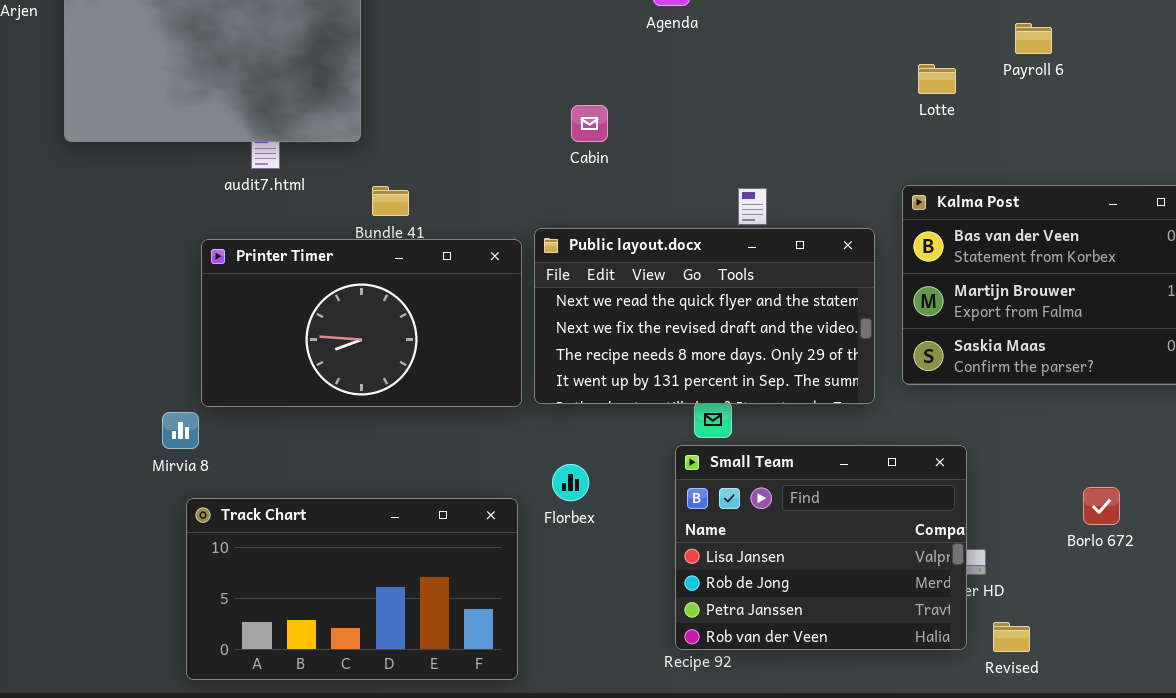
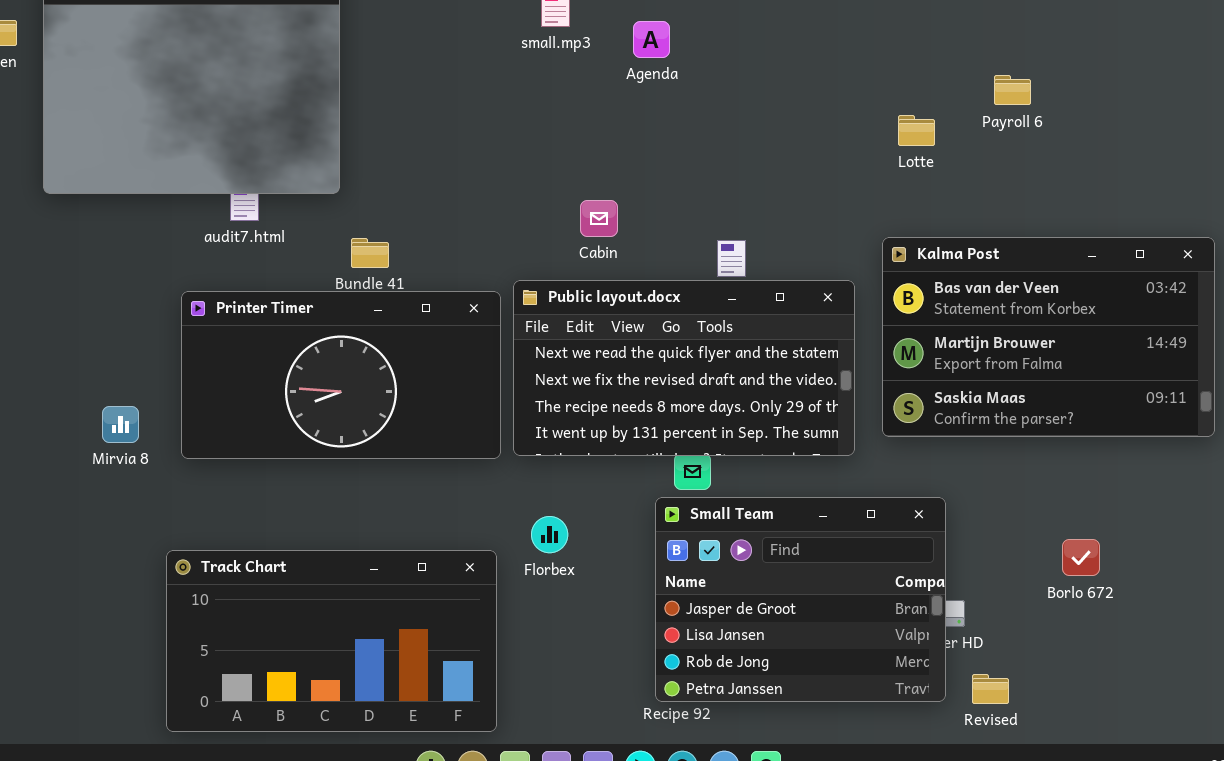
Cabin: [571,105,608,142] -> [580,200,618,237], moved
Mirvia 8: [162,412,199,449] -> [102,406,139,443], moved
Small Team: [675,445,967,650] -> [655,497,946,702], scrolled up 1 row

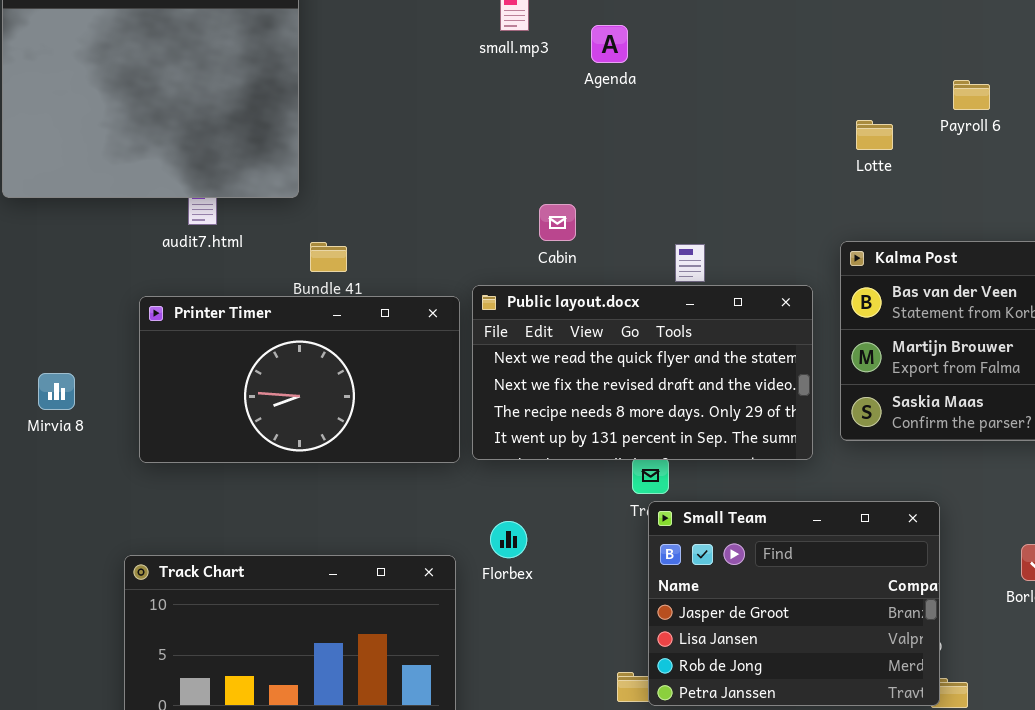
Mirvia 8: [102,406,139,443] -> [38,373,75,410], moved
Small Team: [655,497,946,702] -> [648,501,940,706], moved

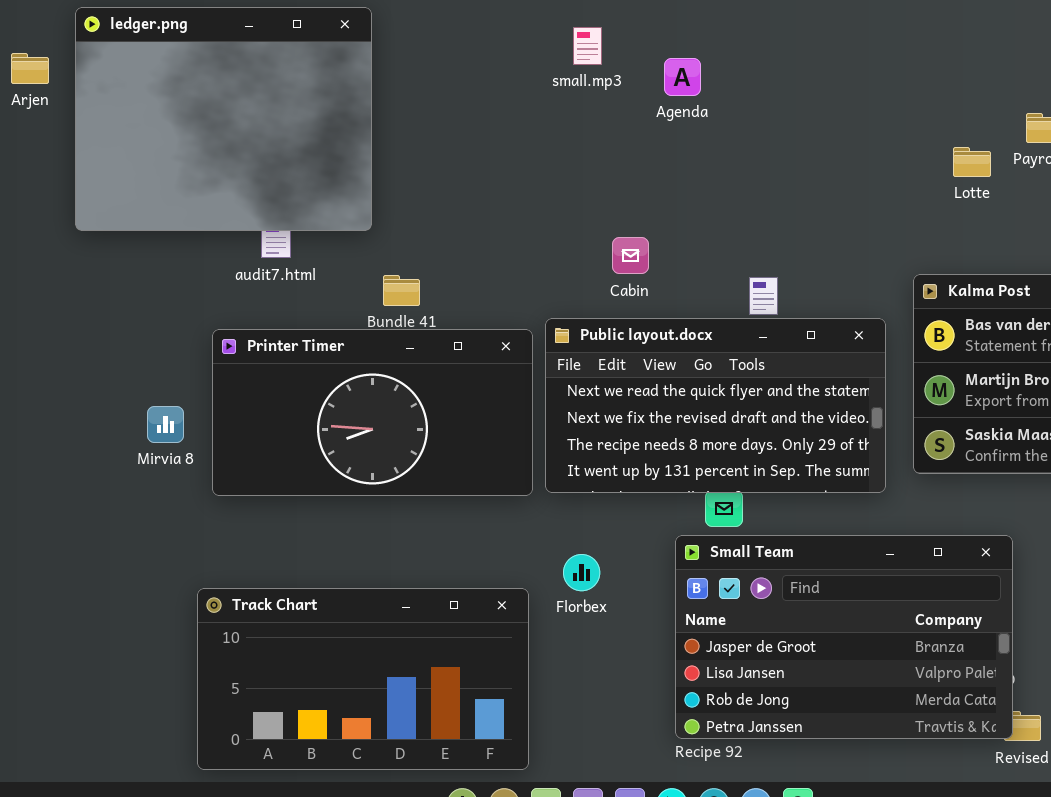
Lotte: [856,120,893,150] -> [953,147,991,177], moved
Mirvia 8: [38,373,75,410] -> [147,406,184,443], moved
Small Team: [648,501,940,706] -> [675,535,1013,739], resized

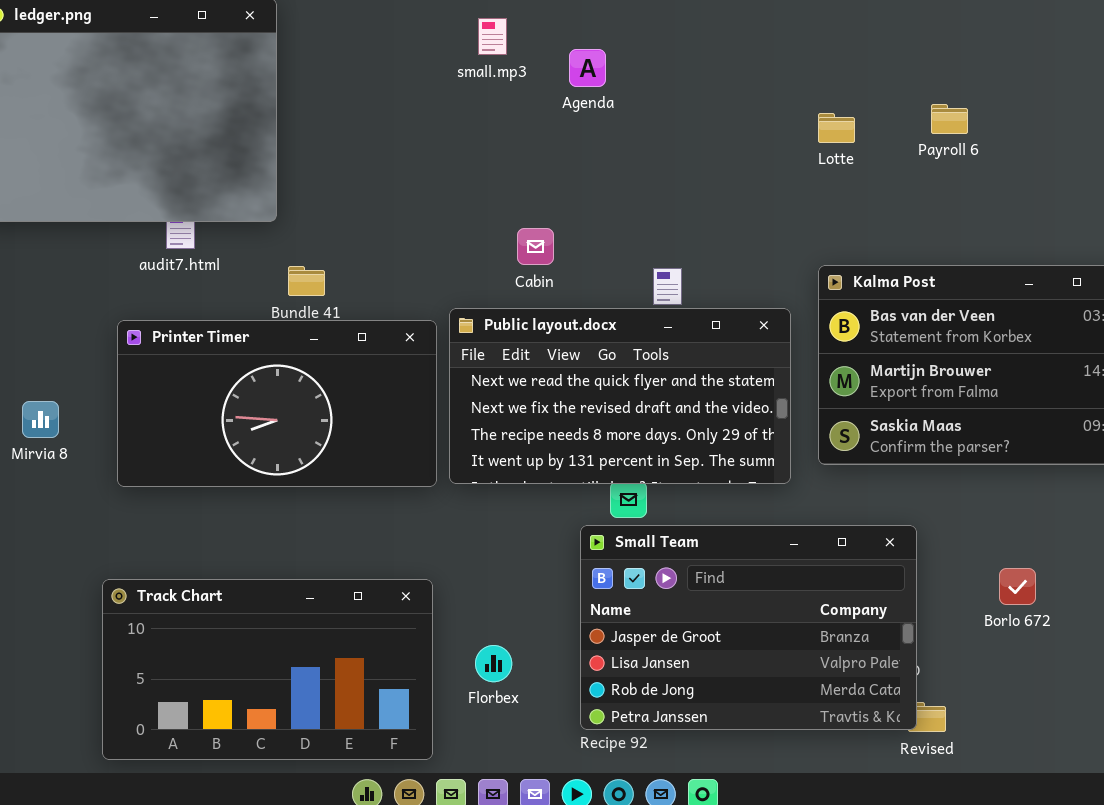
Lotte: [953,147,991,177] -> [818,113,855,143], moved
Mirvia 8: [147,406,184,443] -> [22,401,59,438], moved
Florbex: [563,554,600,591] -> [475,645,512,682], moved

